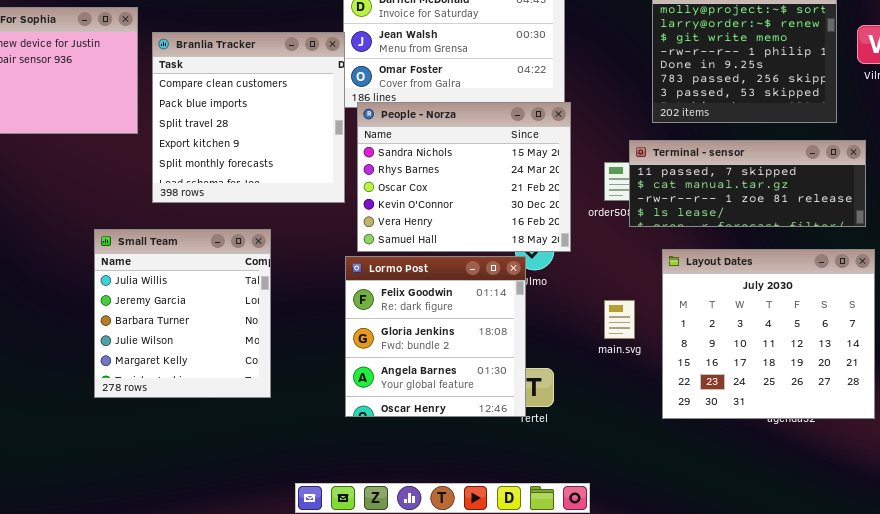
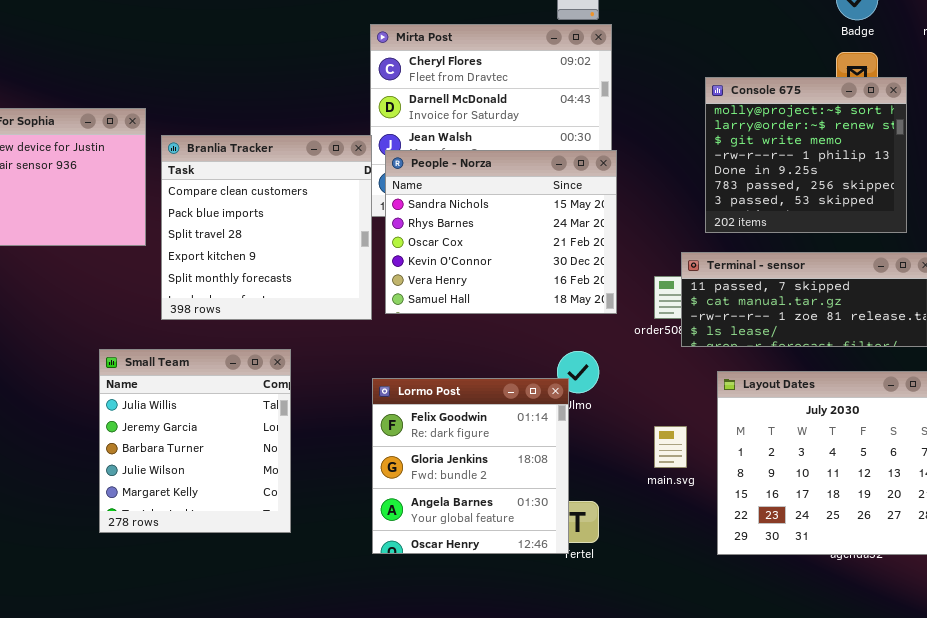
People - Norza: [357,102,571,252] -> [385,150,617,314], moved

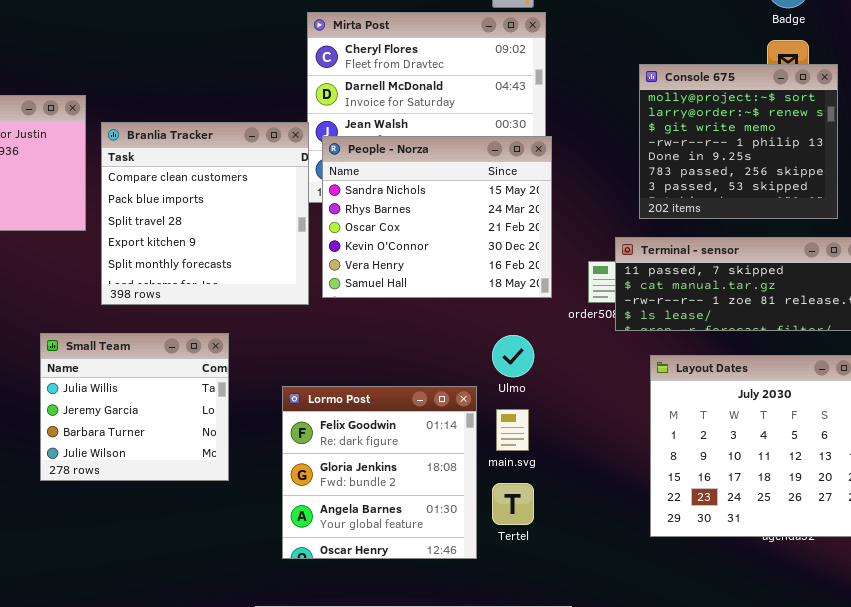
Small Team: [99,349,291,533] -> [40,333,229,481], resized
Lormo Post: [372,378,569,554] -> [282,386,477,559], moved
main.svg: [654,426,687,468] -> [496,409,529,451], moved

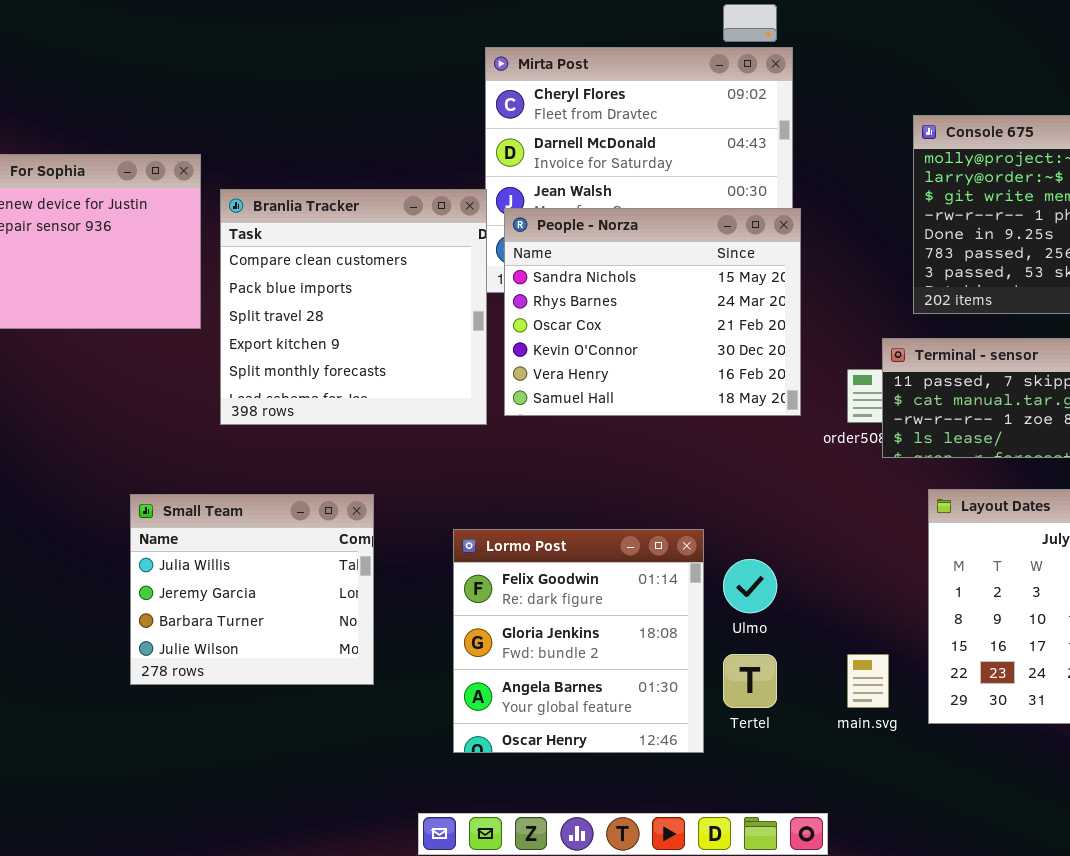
Small Team: [40,333,229,481] -> [130,494,374,685], moved
Ulmo: [492,335,534,377] -> [723,559,777,613], moved
main.svg: [496,409,529,451] -> [847,654,889,708], moved

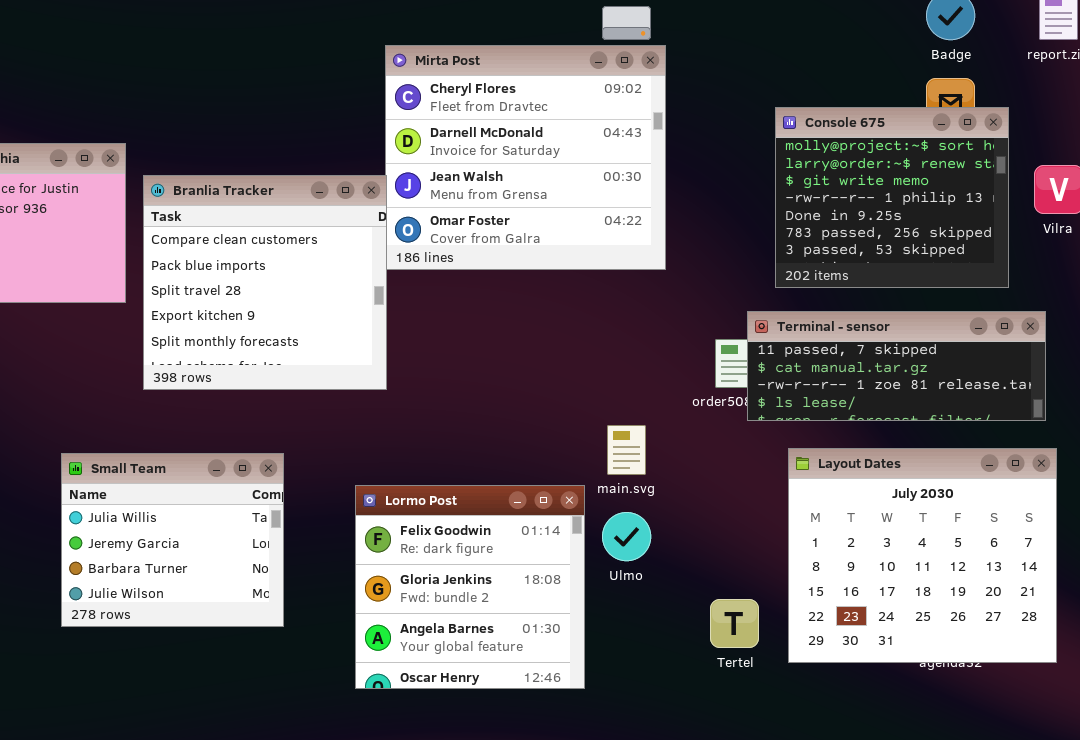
People - Norza: [504,208,801,416] -> none, closed
Tertel: [723,654,777,708] -> [710,599,759,648], moved
main.svg: [847,654,889,708] -> [607,425,646,475], moved

